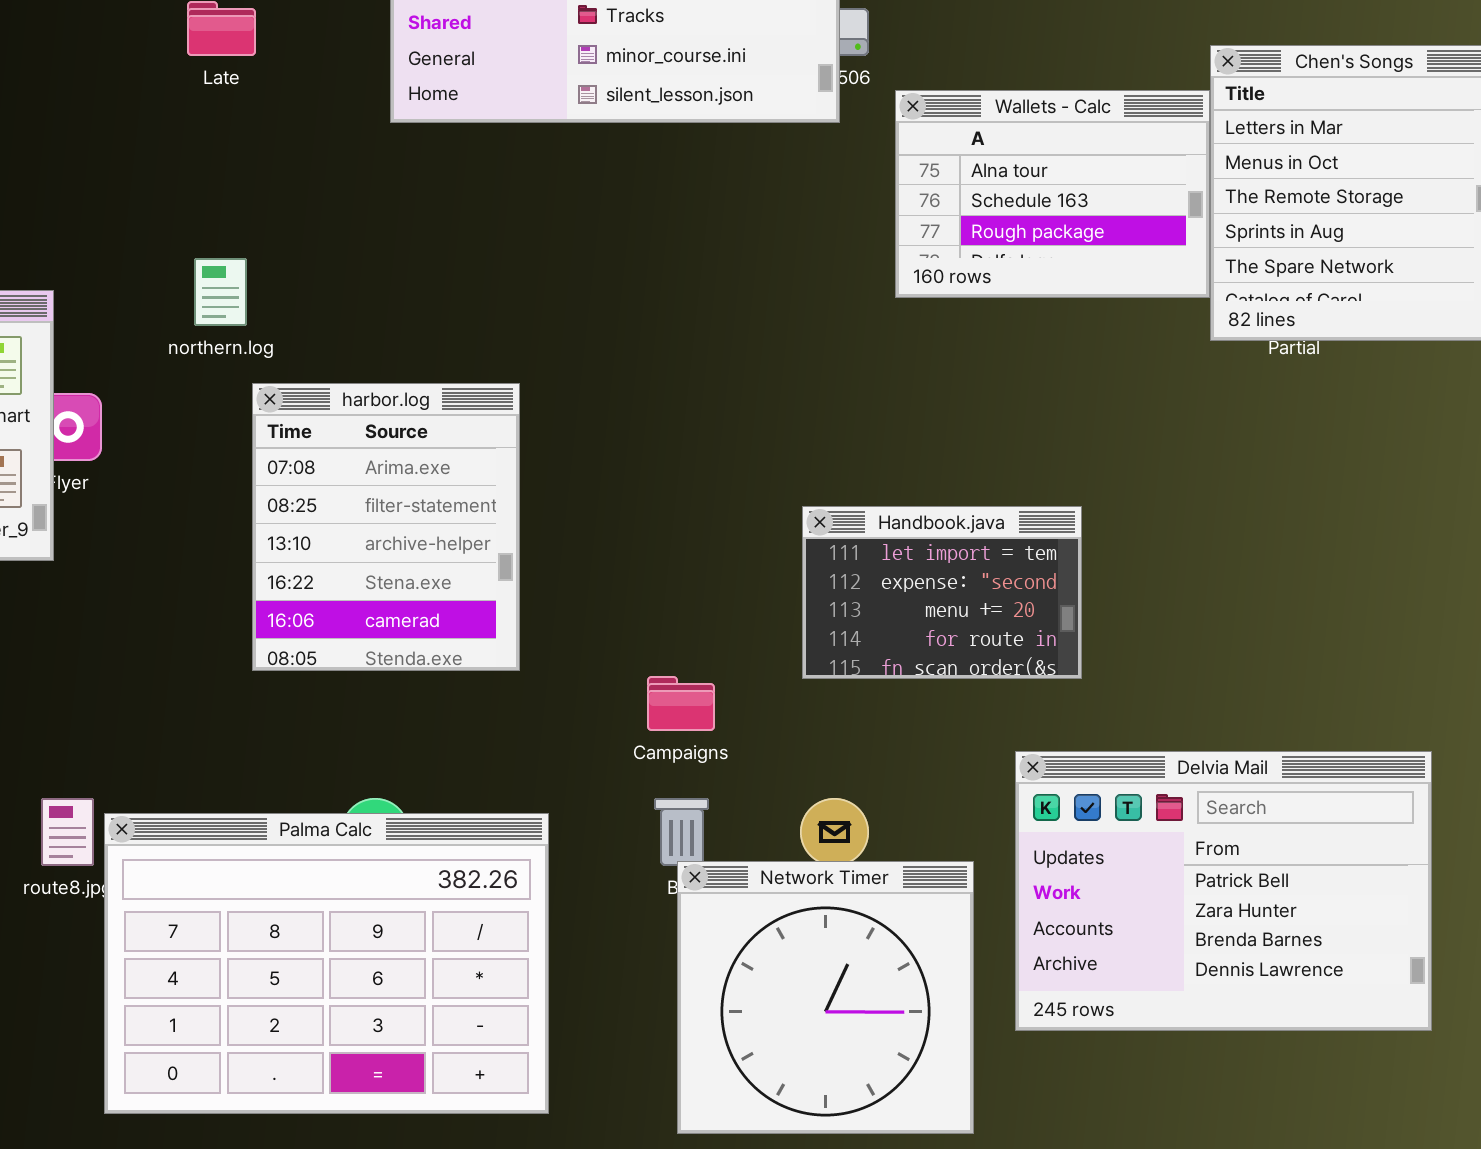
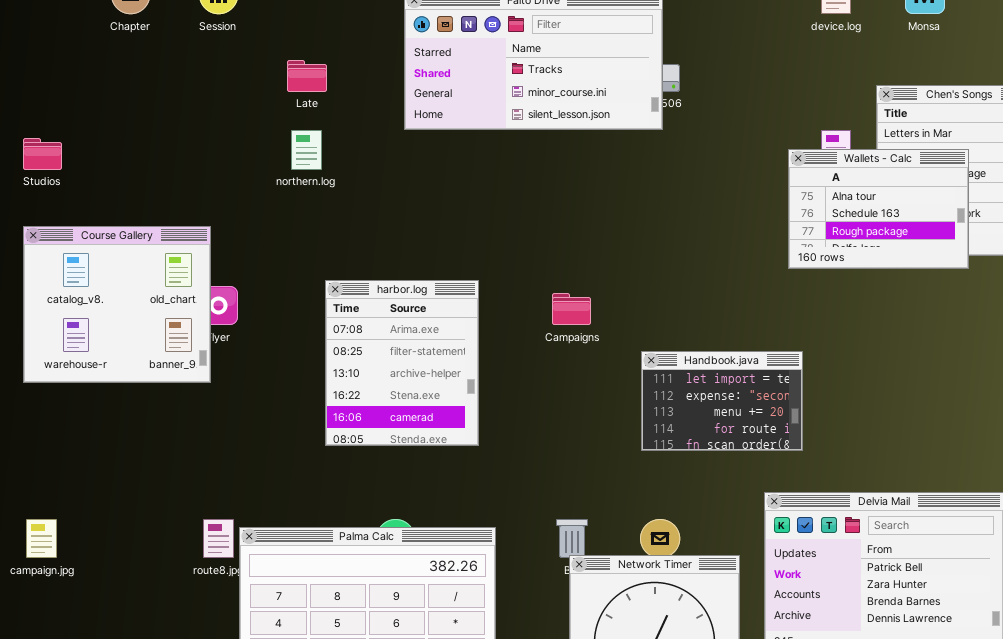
Wallets - Calc: [895,90,1210,298] -> [788,149,969,269], moved
northern.log: [194,258,247,326] -> [291,130,322,170], moved
Campaigns: [647,676,715,731] -> [552,293,591,325], moved

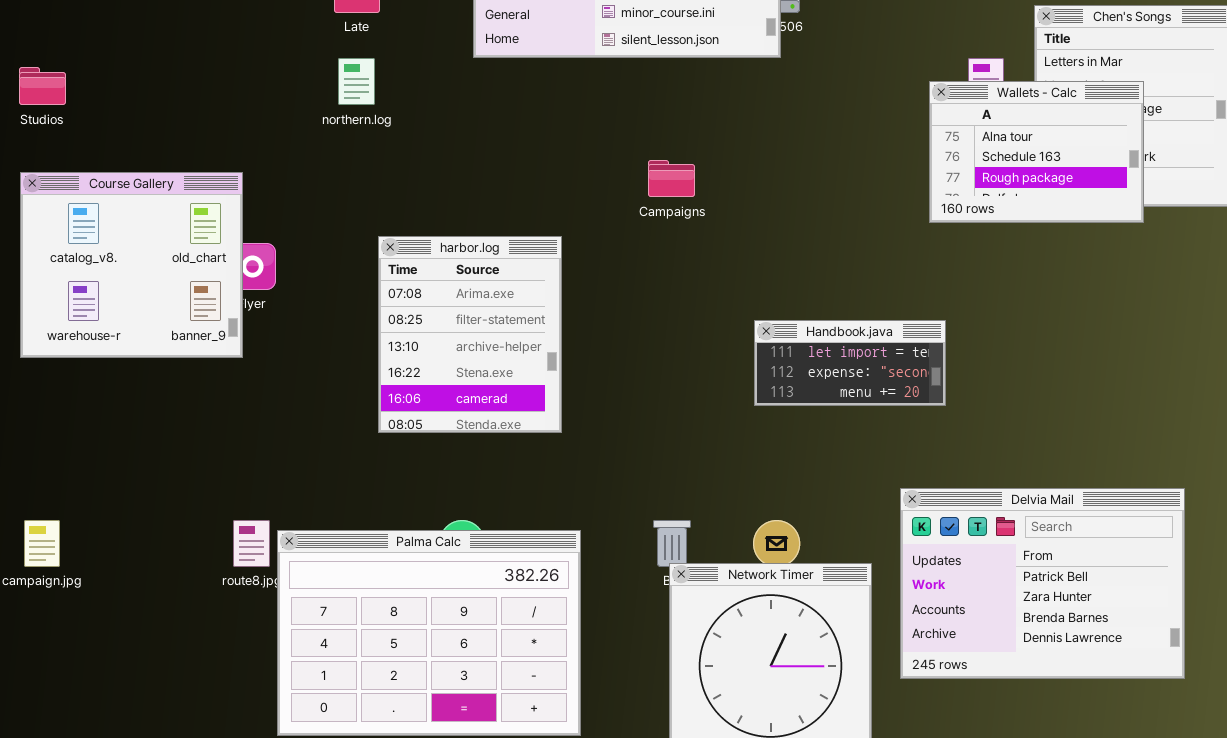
Campaigns: [552,293,591,325] -> [648,160,695,197], moved
Handbook.java: [641,351,803,451] -> [754,320,946,406], resized

